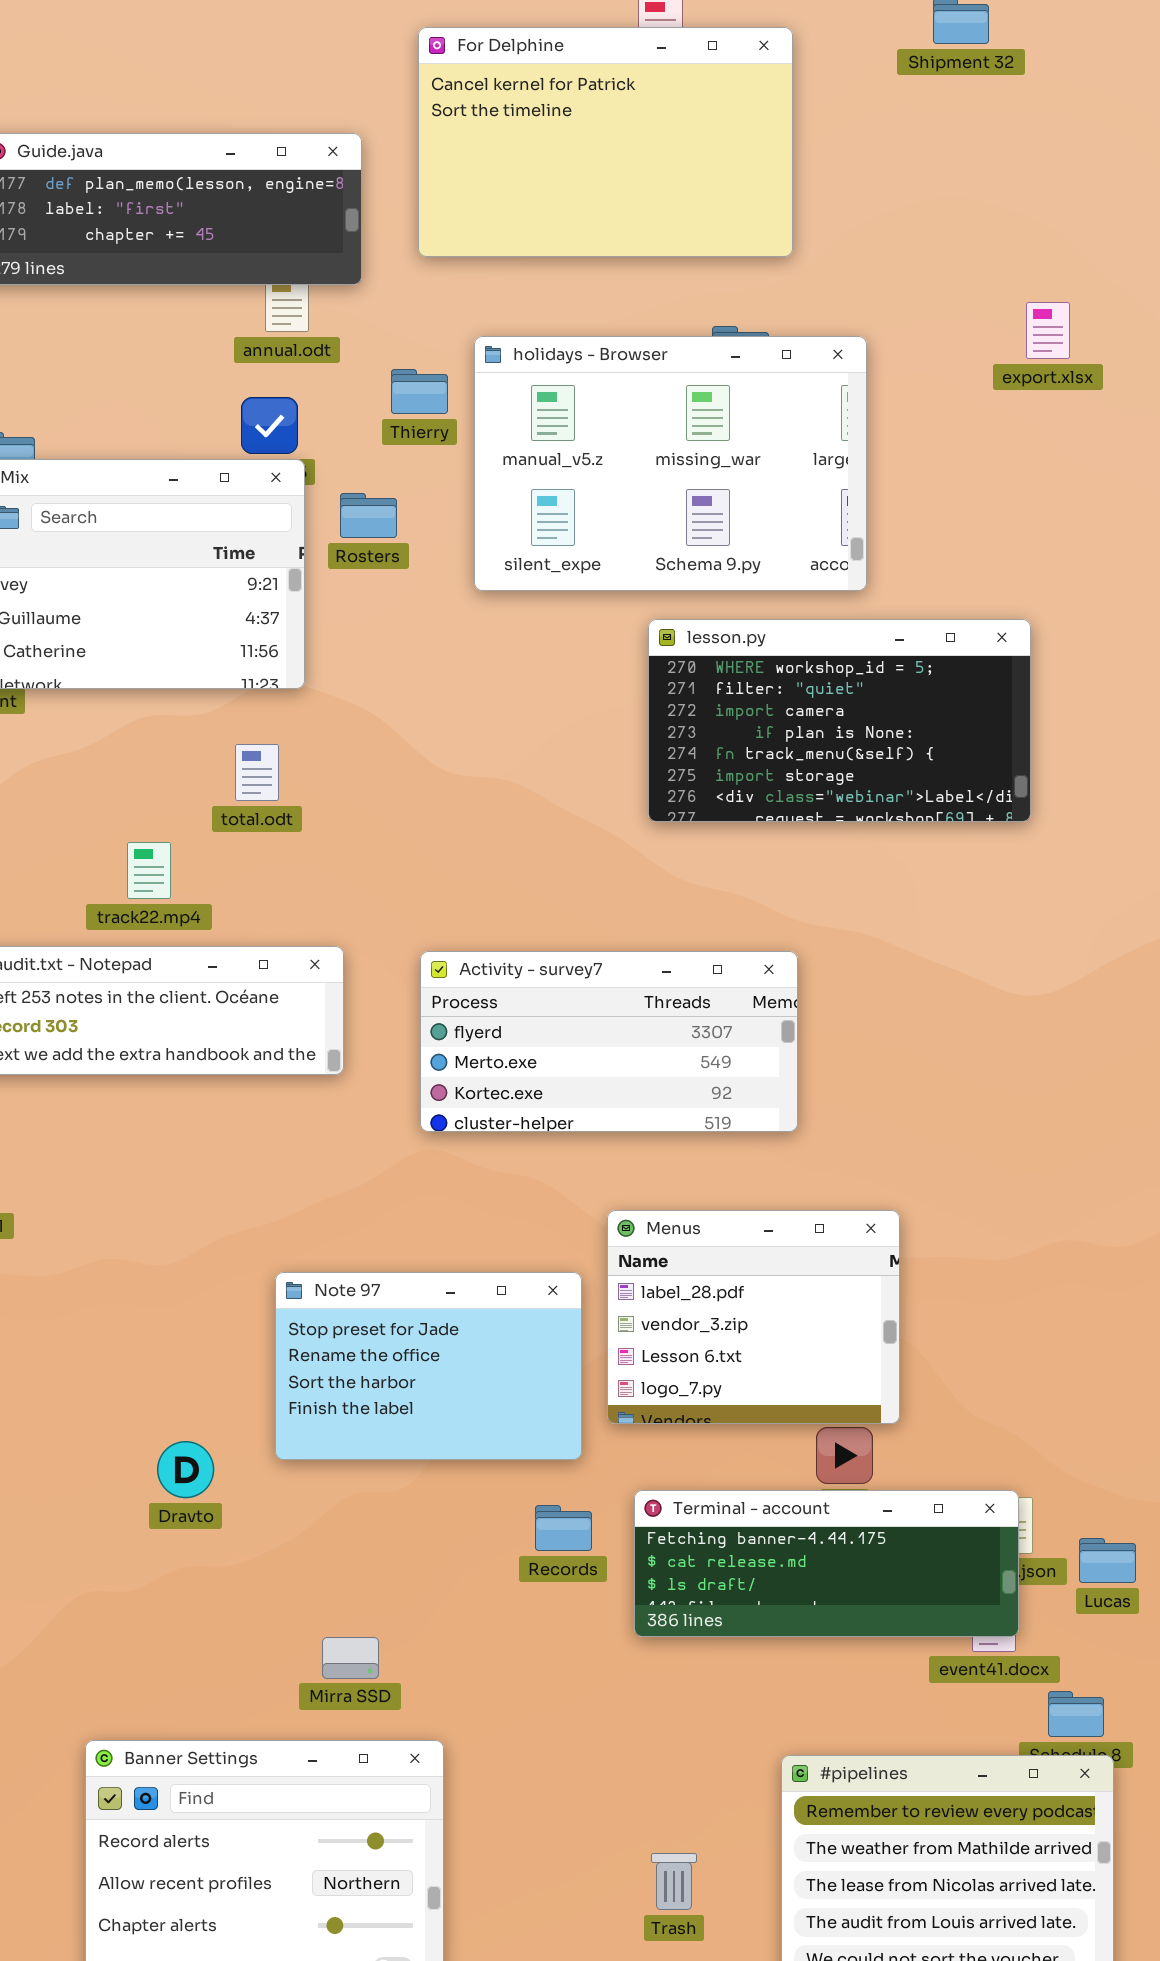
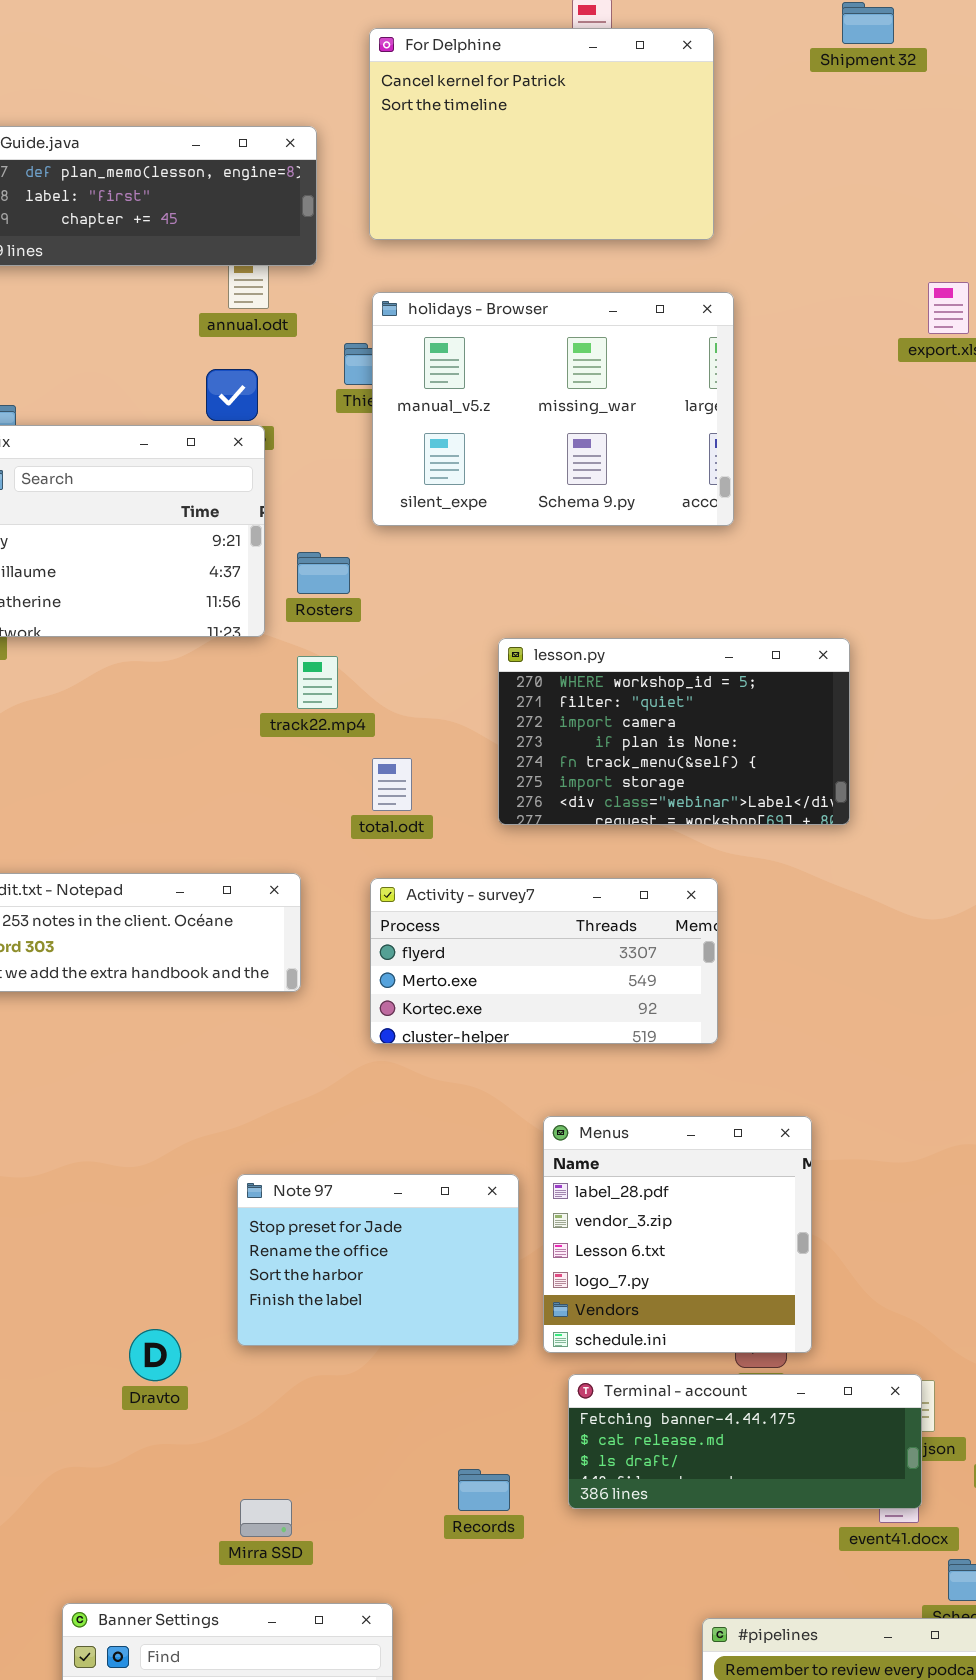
holidays - Browser: [474,336,867,591] -> [372,292,734,526], moved
Rosters: [340,493,397,538] -> [297,552,350,594], moved
lesson.py: [648,619,1031,822] -> [498,638,850,825], moved
total.odt: [235,744,279,801] -> [372,758,412,811], moved
track22.mp4: [127,842,171,899] -> [297,656,338,709], moved
Menus: [607,1210,900,1424] -> [543,1116,812,1353], resized
Records: [535,1505,592,1551] -> [458,1469,510,1511], moved
Mirra SSD: [322,1637,379,1679] -> [240,1499,292,1537], moved

